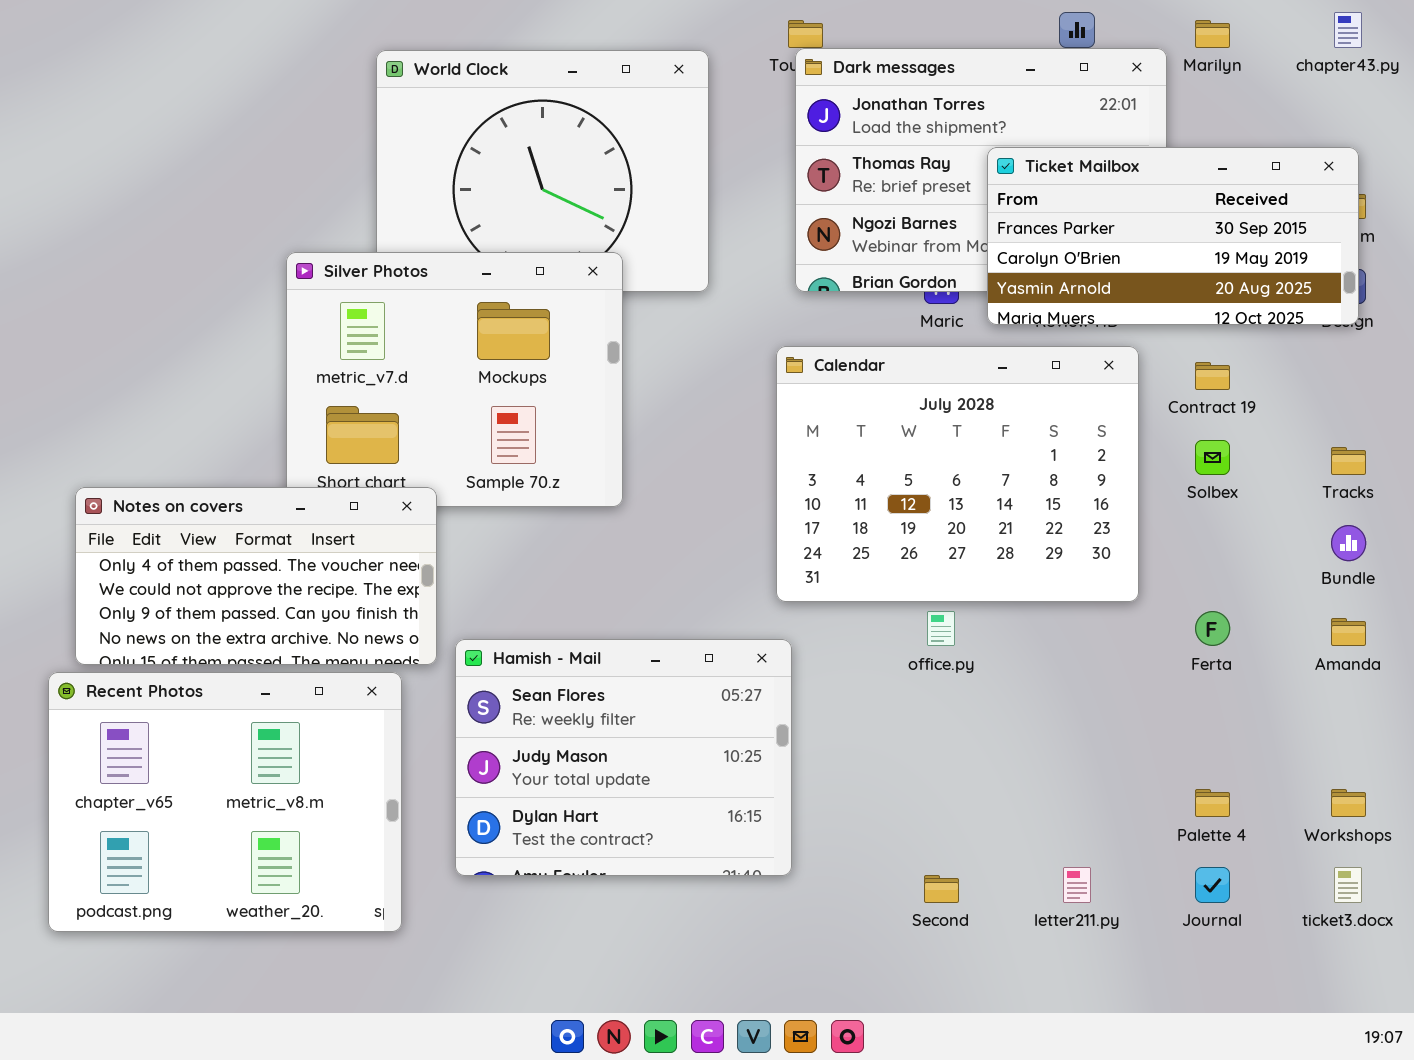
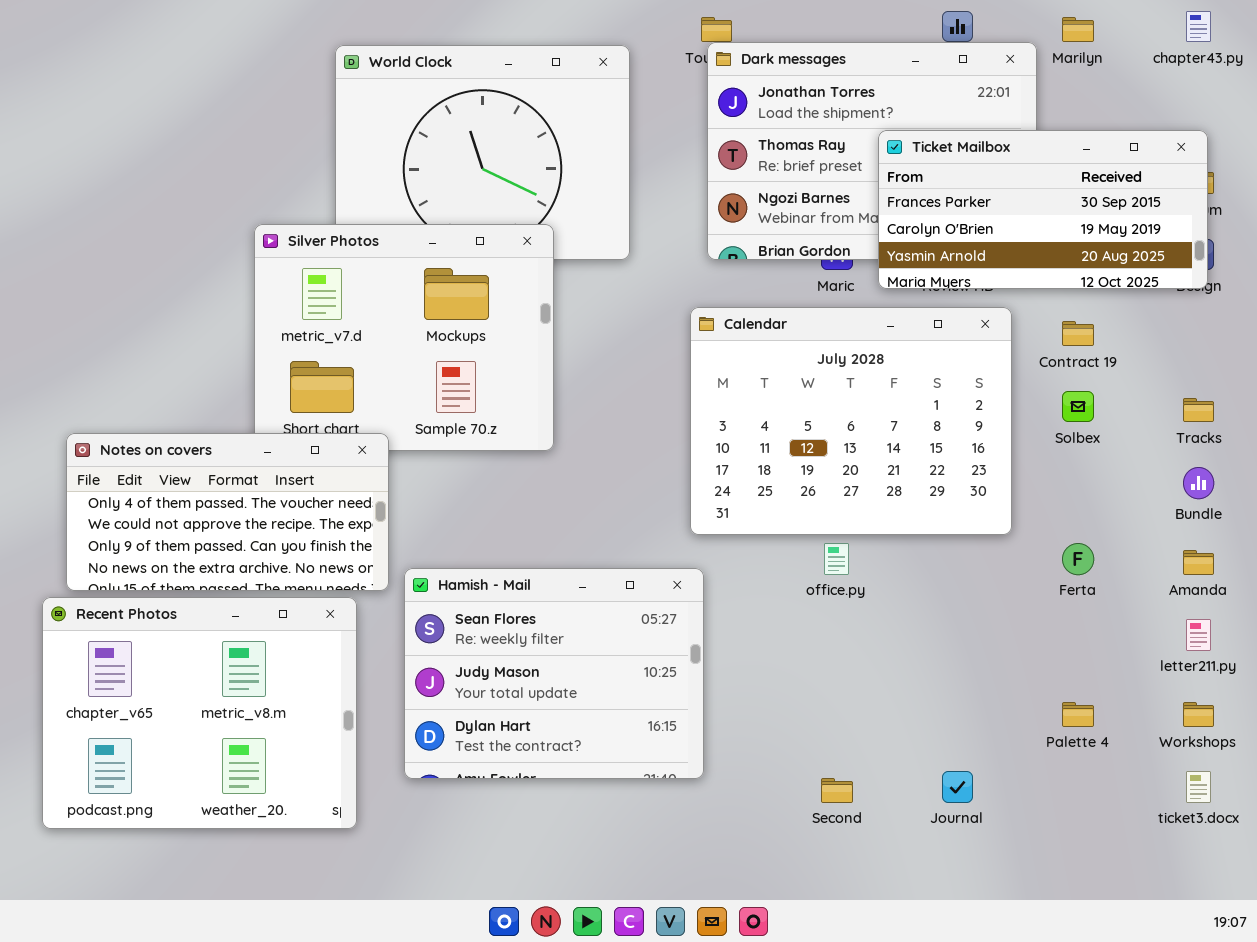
letter211.py: [1063,867,1091,903] -> [1186,619,1211,651], moved
Journal: [1195,867,1230,903] -> [942,771,973,803], moved

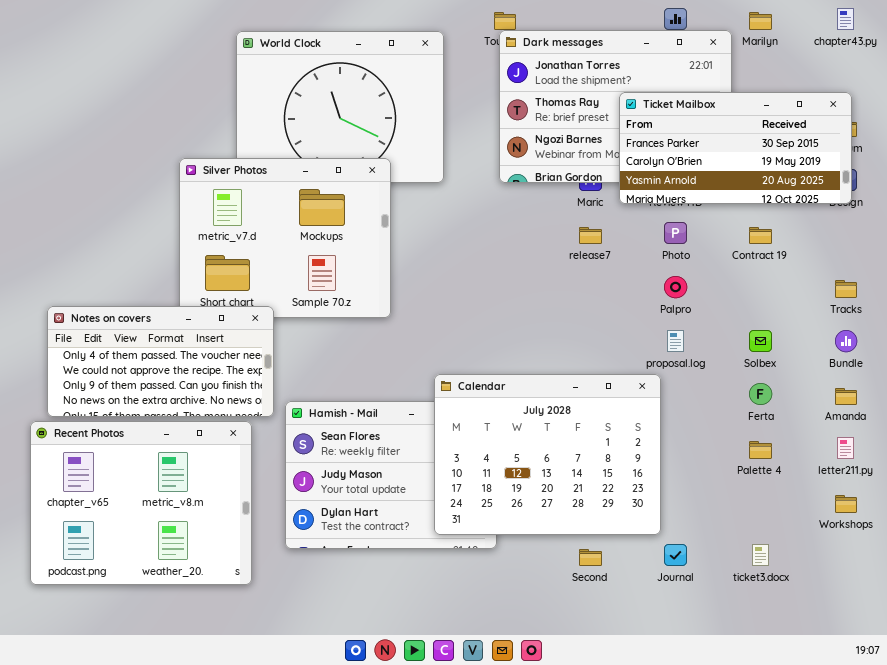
Calendar: [690,307,1012,535] -> [434,374,661,535], moved
Solbex: [1062,391,1094,422] -> [749,330,772,352], moved
Palette 4: [1062,702,1094,727] -> [749,441,772,459], moved
ticket3.docx: [1186,771,1211,803] -> [752,544,769,566], moved

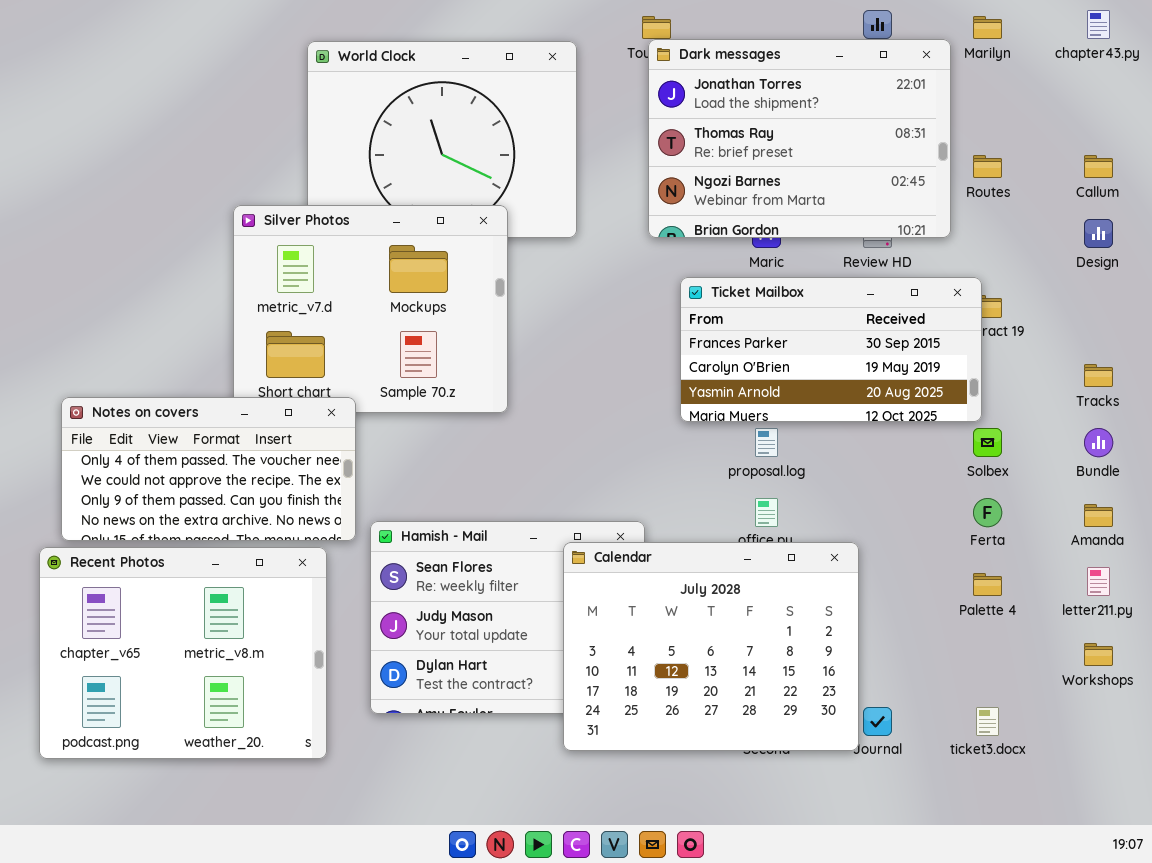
Ticket Mailbox: [619,92,852,204] -> [680,277,982,422], moved
proposal.log: [667,330,684,352] -> [755,428,778,457], moved
Calendar: [434,374,661,535] -> [563,542,859,751], moved

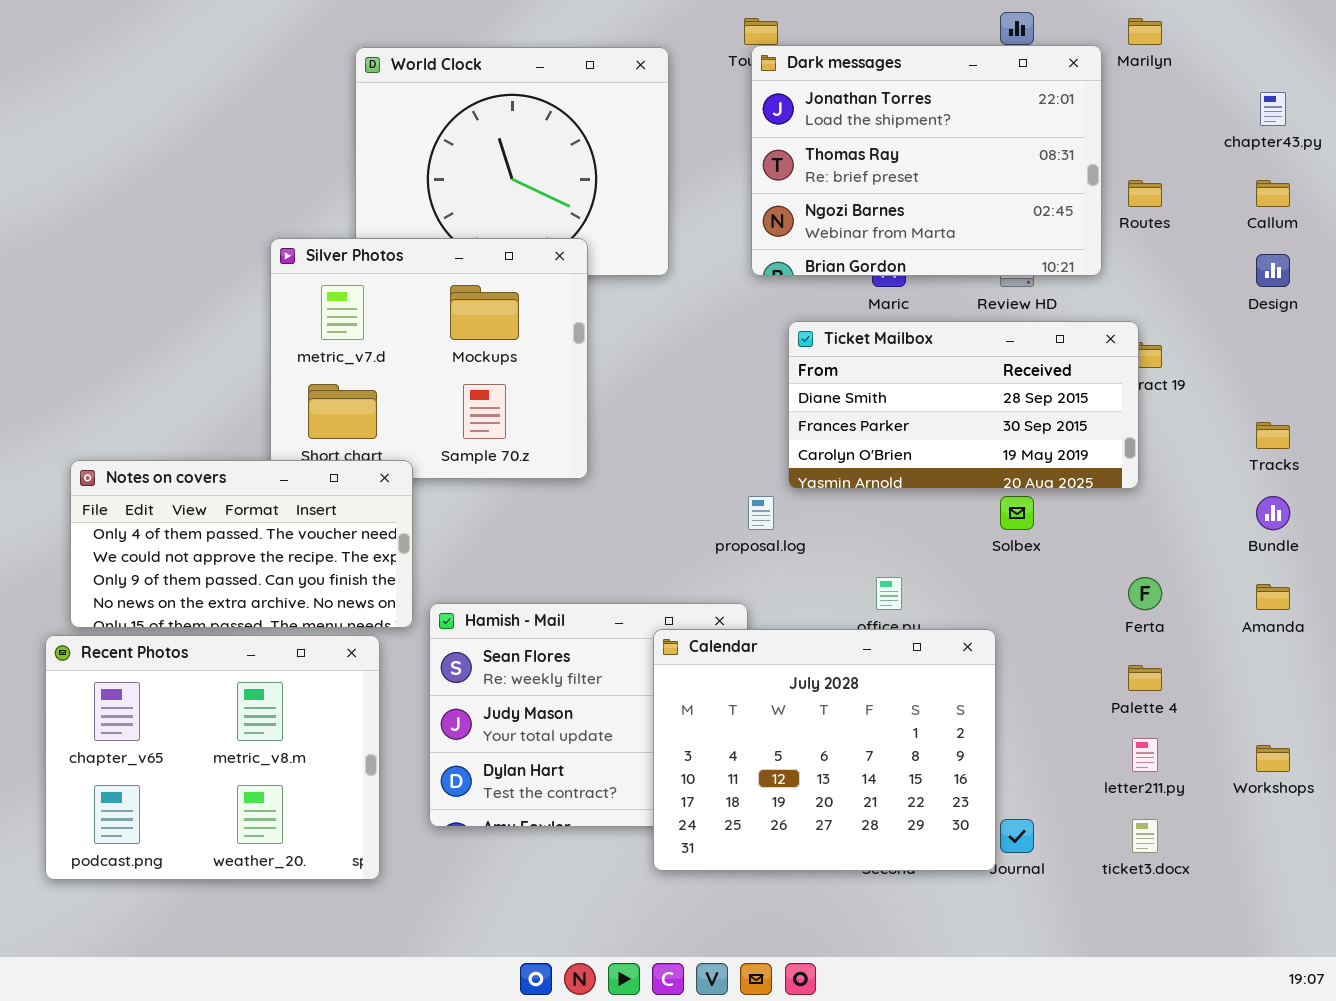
chapter43.py: [1087,10,1110,39] -> [1260,92,1286,126], moved
Ticket Mailbox: [680,277,982,422] -> [788,321,1139,489], scrolled up 1 row
proposal.log: [755,428,778,457] -> [748,496,774,530], moved
Solbex: [973,428,1002,457] -> [1000,496,1034,530], moved
letter211.py: [1087,567,1110,596] -> [1132,738,1158,772], moved

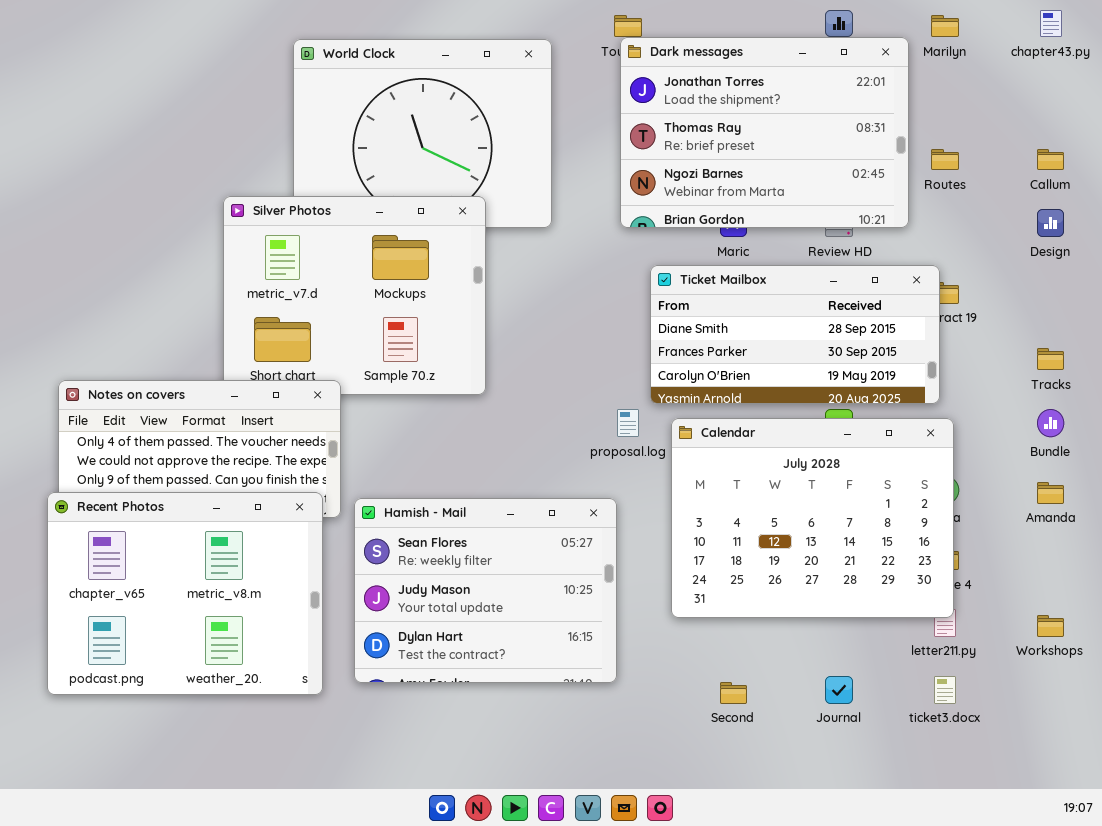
chapter43.py: [1260,92,1286,126] -> [1040,10,1062,37], moved
Calendar: [653,629,996,871] -> [671,418,954,618], moved
Recent Photos: [45,635,380,880] -> [47,492,323,695], moved

